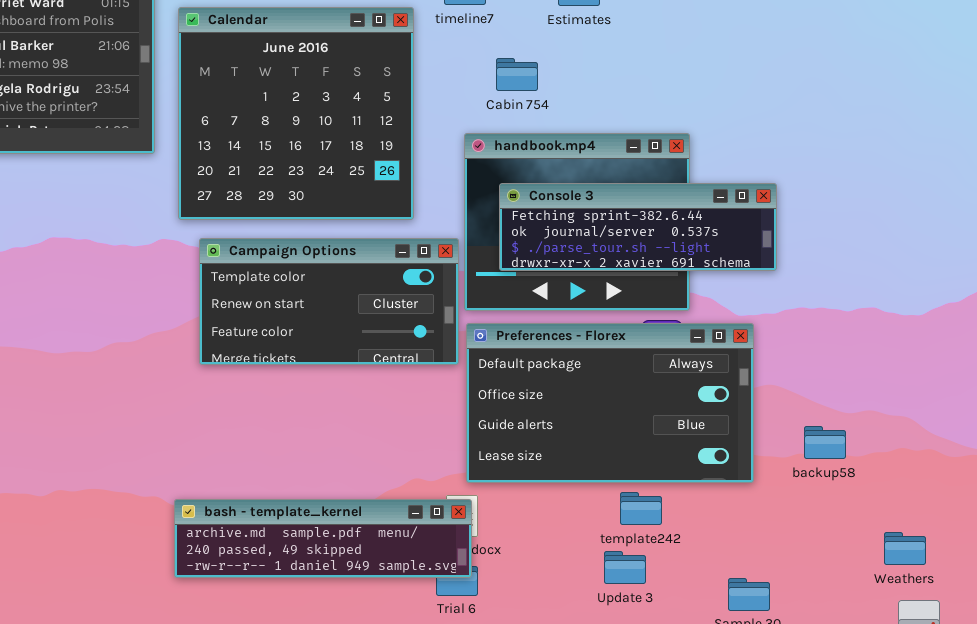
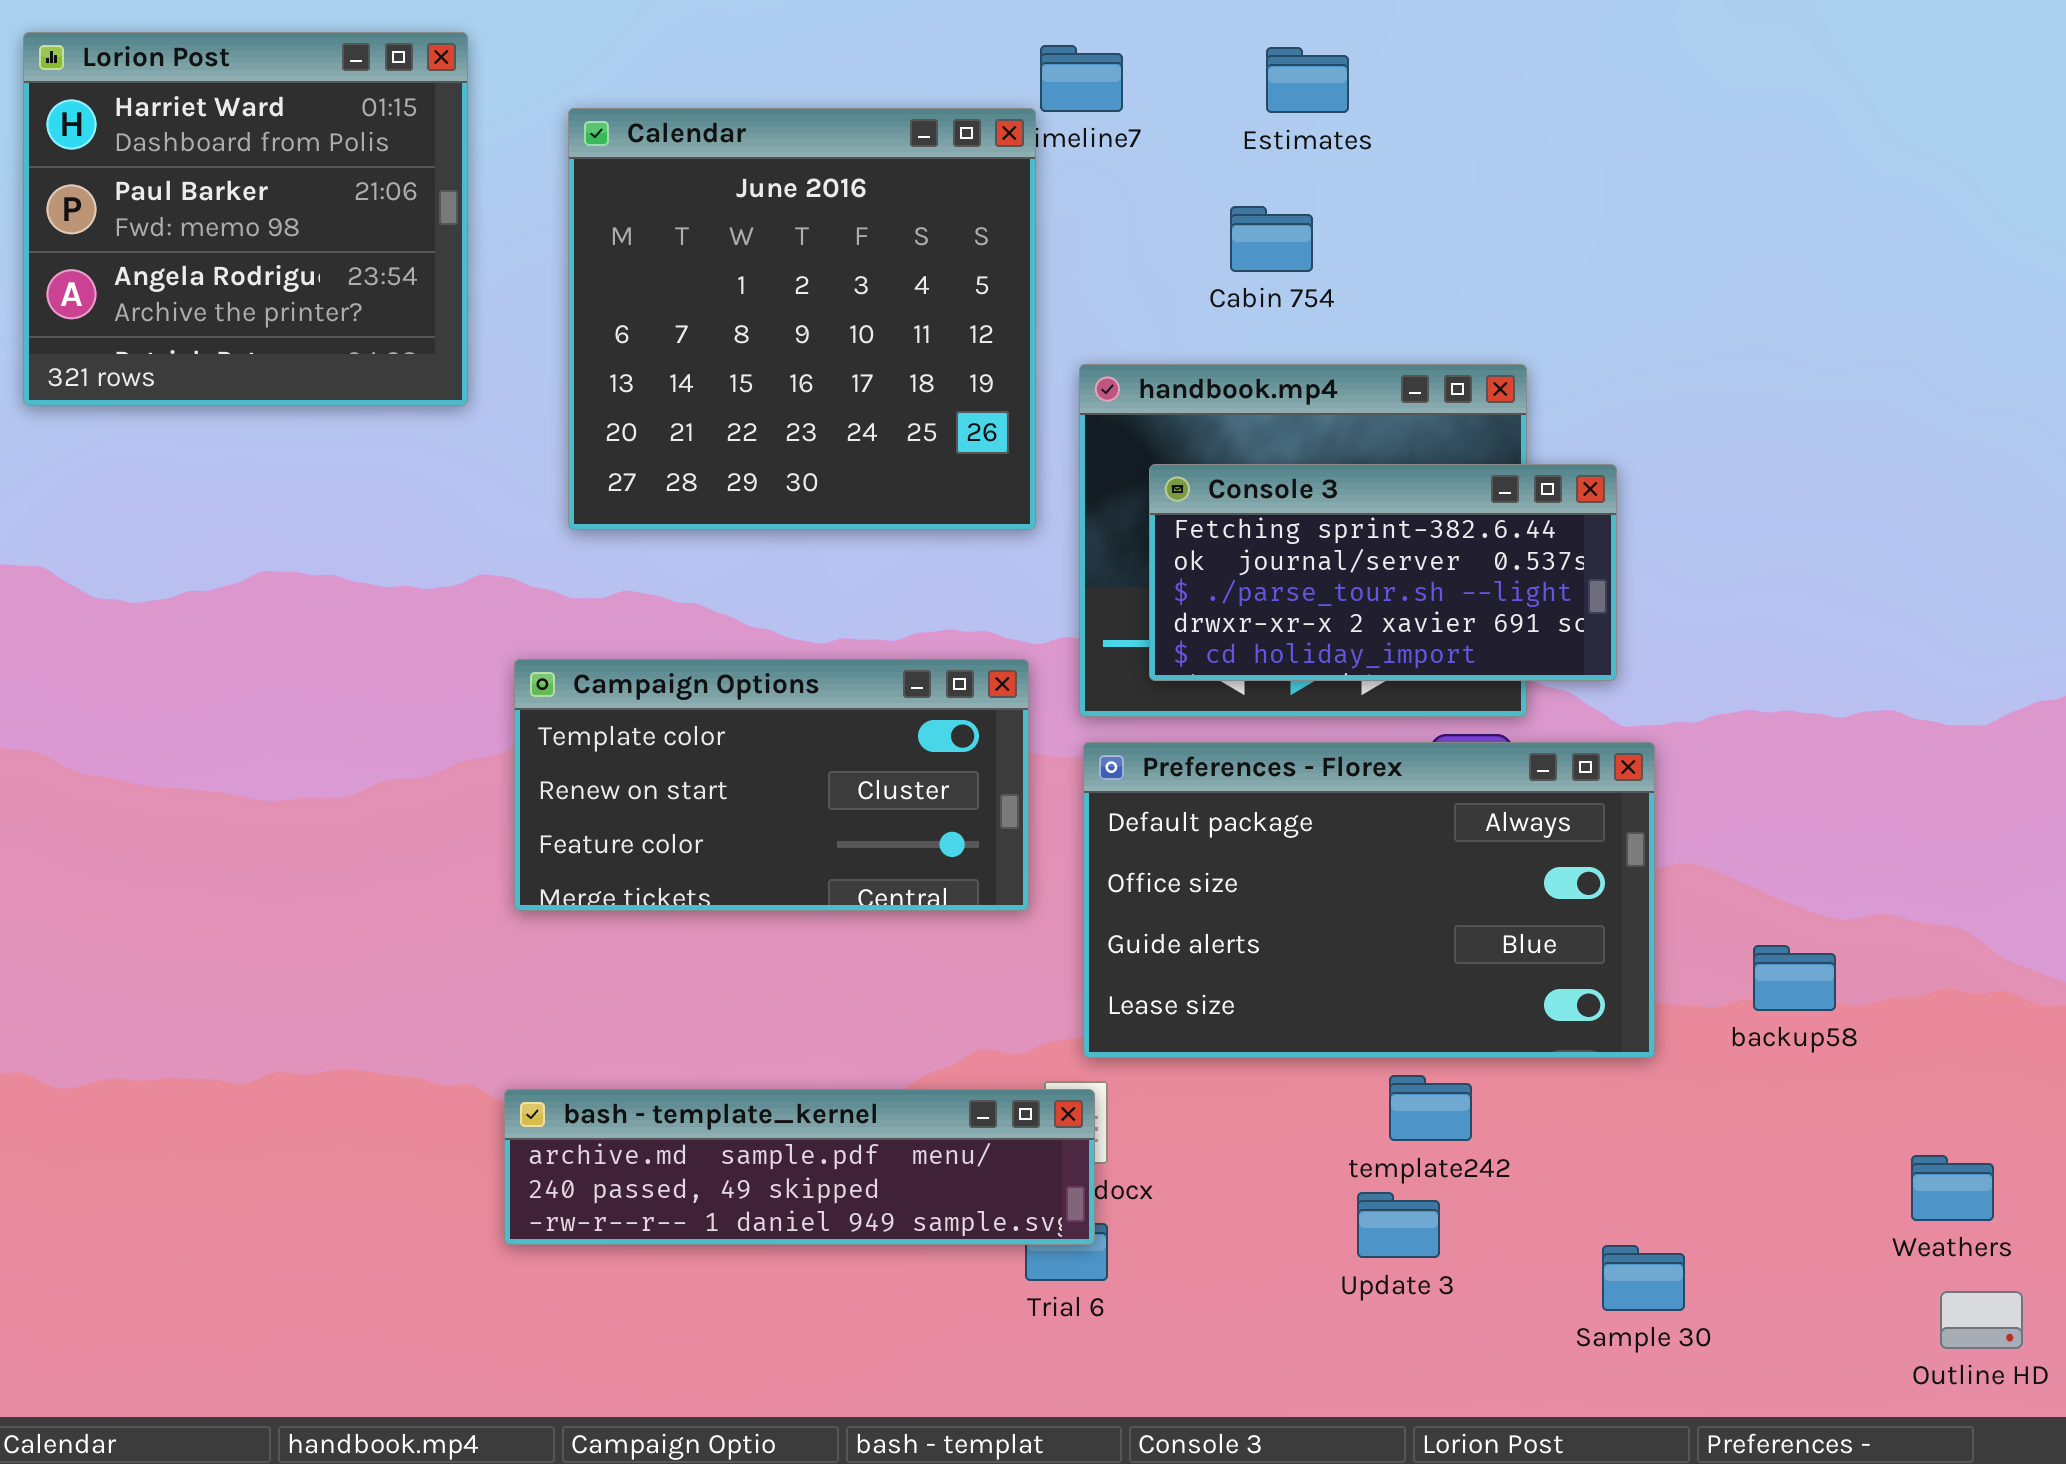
Calendar: [178,7,414,220] -> [568,108,1036,530], moved
Cabin 754: [496,58,538,91] -> [1230,206,1313,272], moved
Console 3: [499,183,777,271] -> [1149,464,1617,681], resized
Campaign Options: [199,238,459,365] -> [514,659,1029,911], moved

